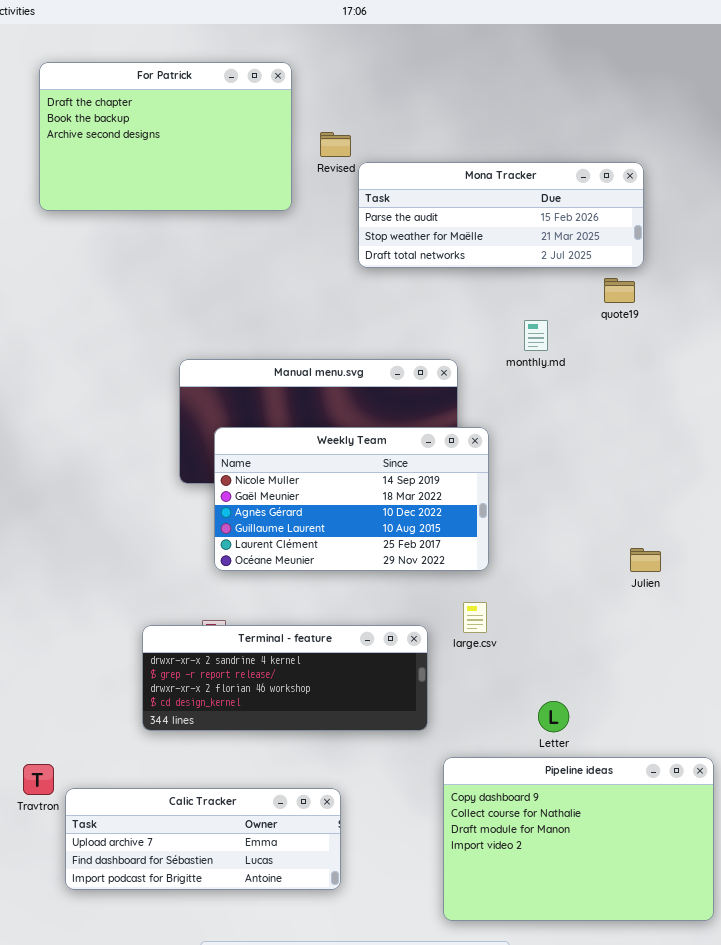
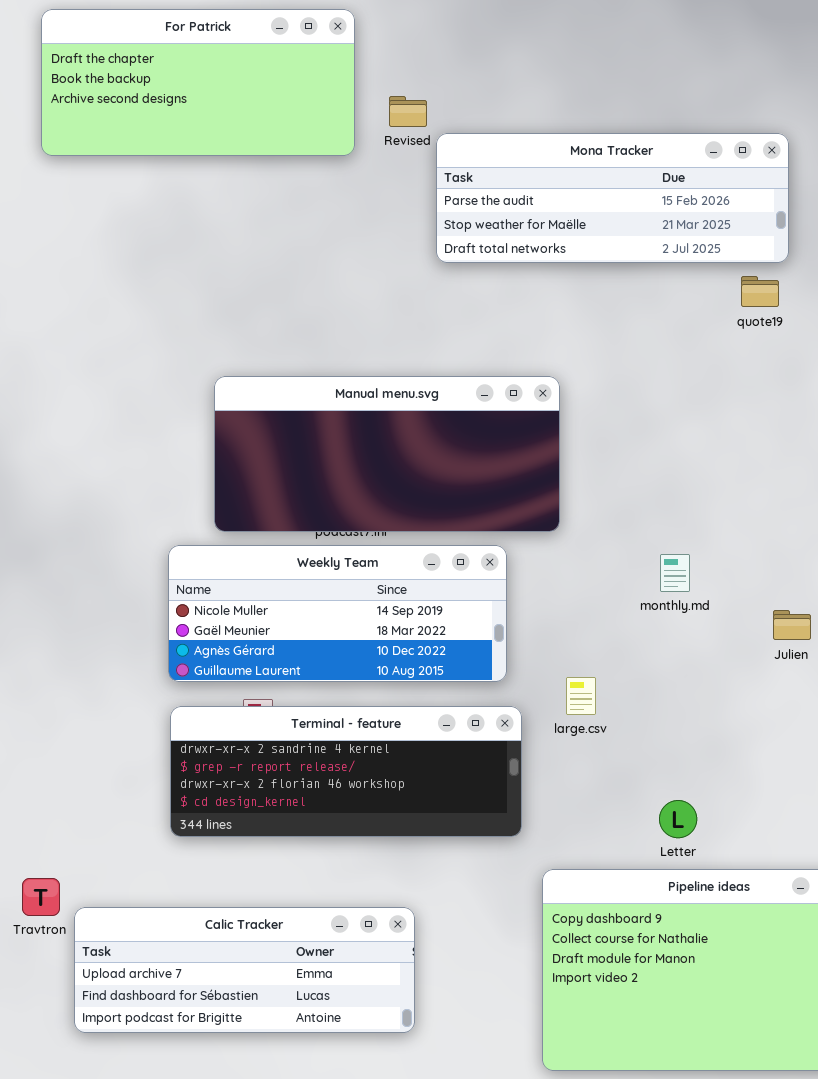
For Patrick: [39,62,292,211] -> [41,9,355,156], resized
monthly.md: [524,320,548,351] -> [660,554,690,592], moved
Weekly Team: [214,427,489,571] -> [168,545,507,682], moved, resized

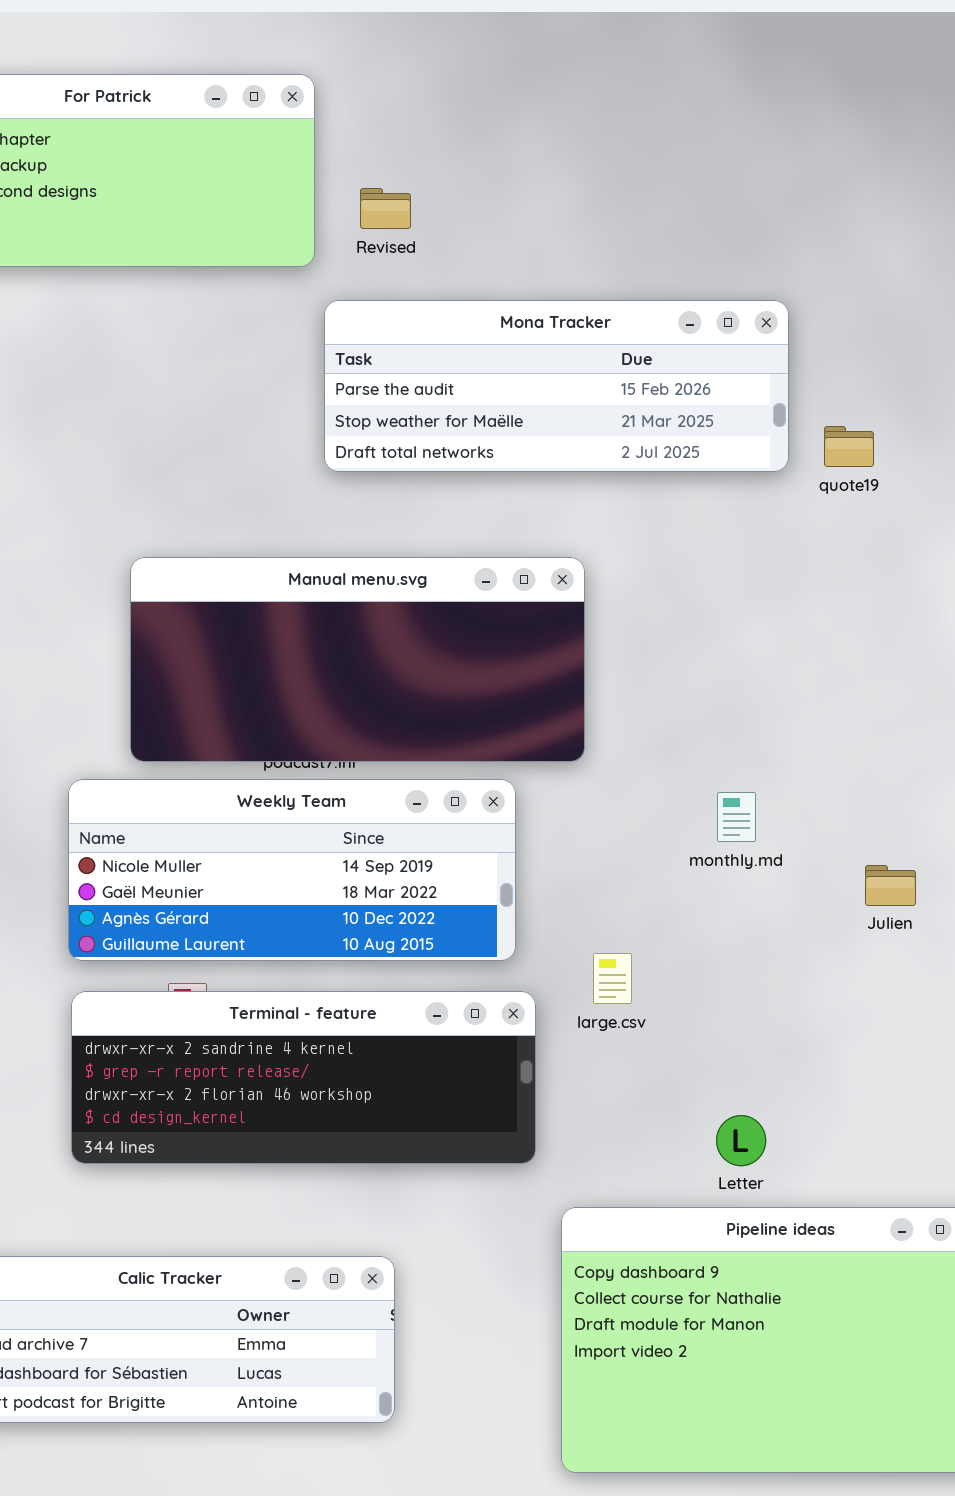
Mona Tracker: [436,133,789,263] -> [324,300,789,472], moved

